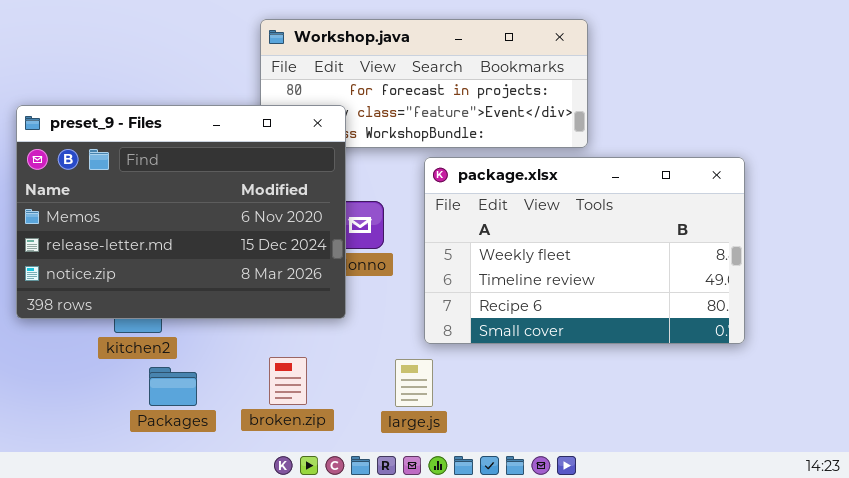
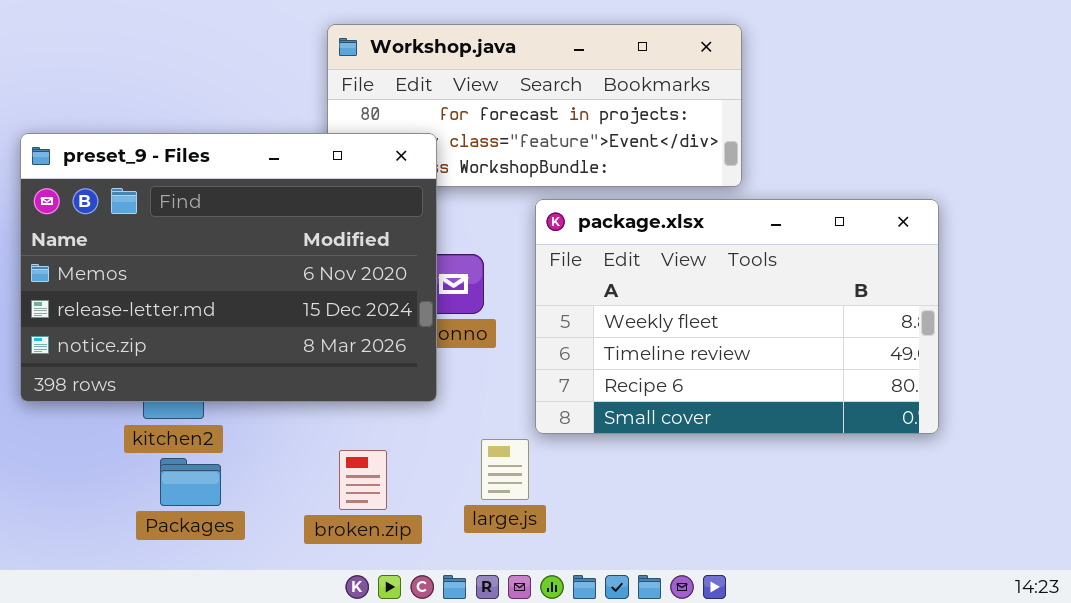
large.js: [395,359,433,407] -> [481,439,529,500], moved
Packages: [149,367,197,406] -> [160,458,221,506], moved

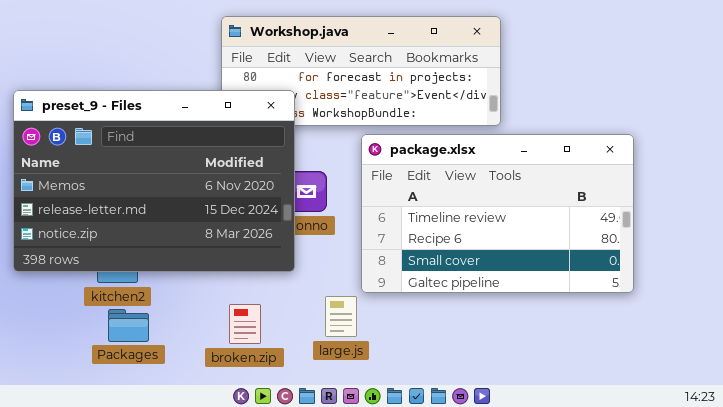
package.xlsx: [535,199,939,434] -> [361,134,634,293], scrolled down 1 row

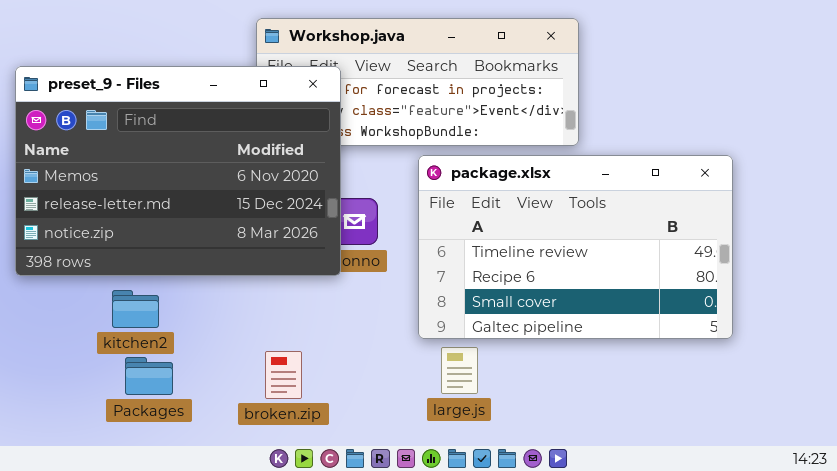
preset_9 - Files: [13,90,295,272] -> [15,66,341,276], moved
large.js: [325,296,357,337] -> [441,347,478,394], moved

